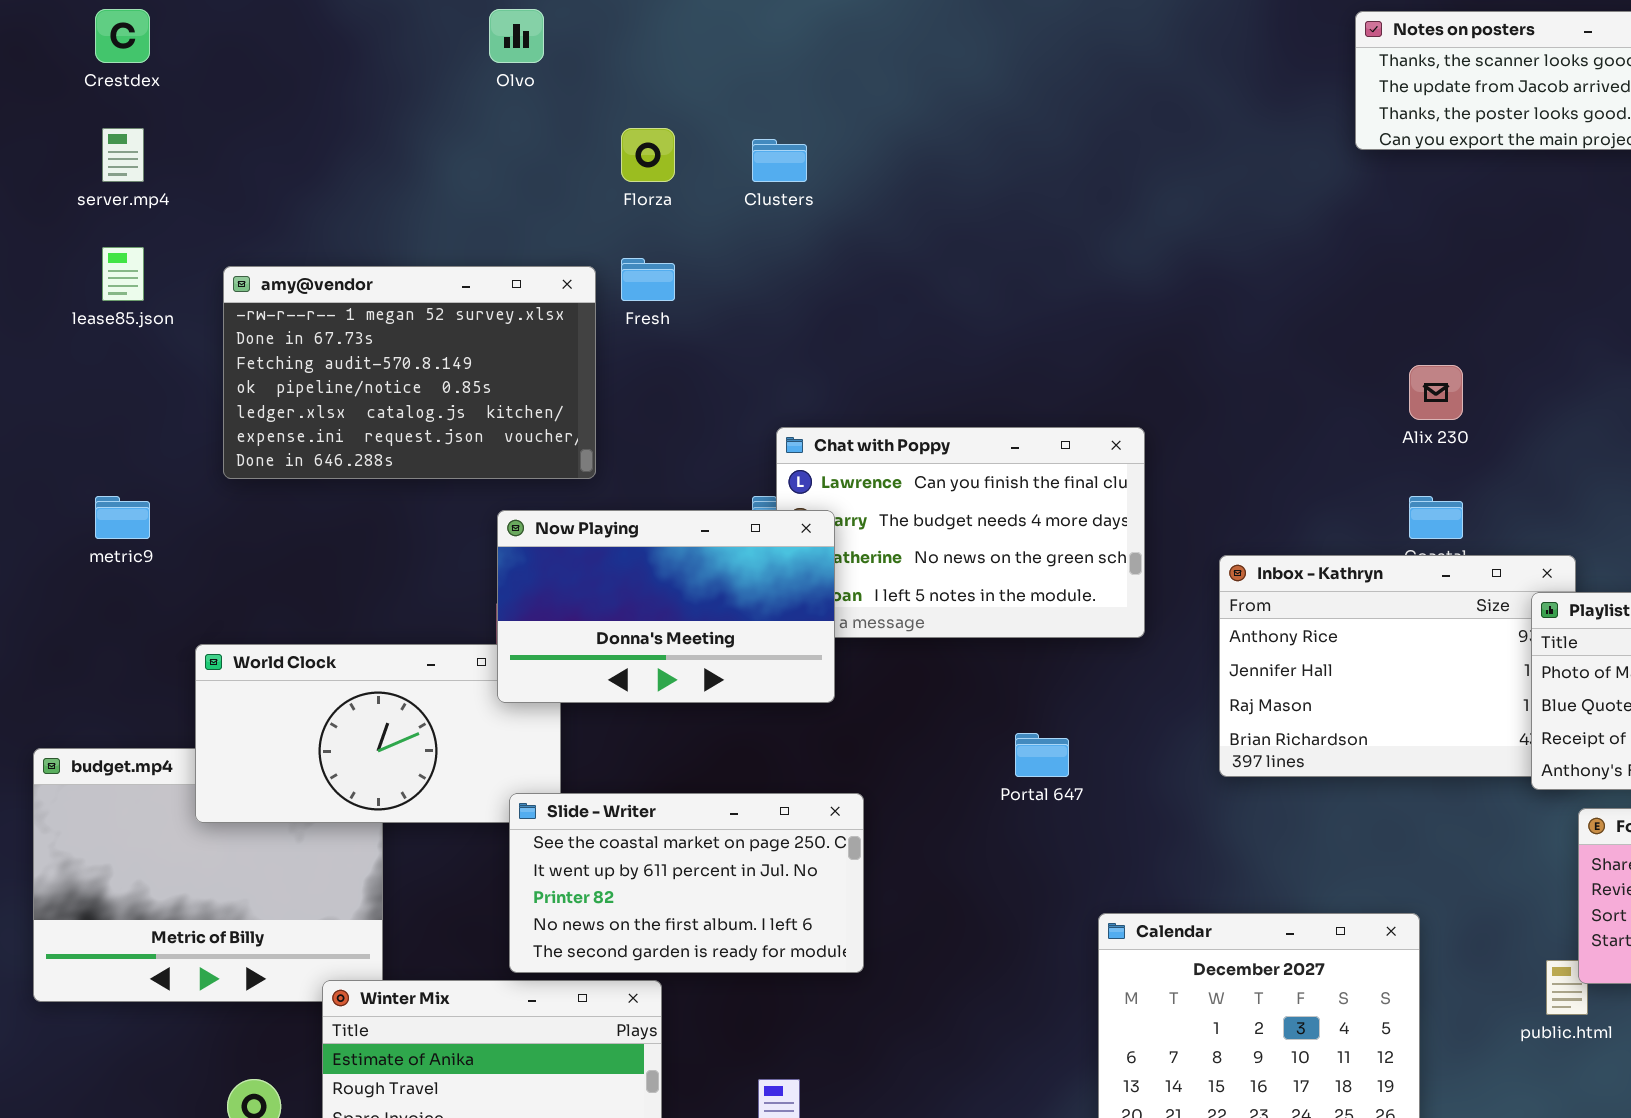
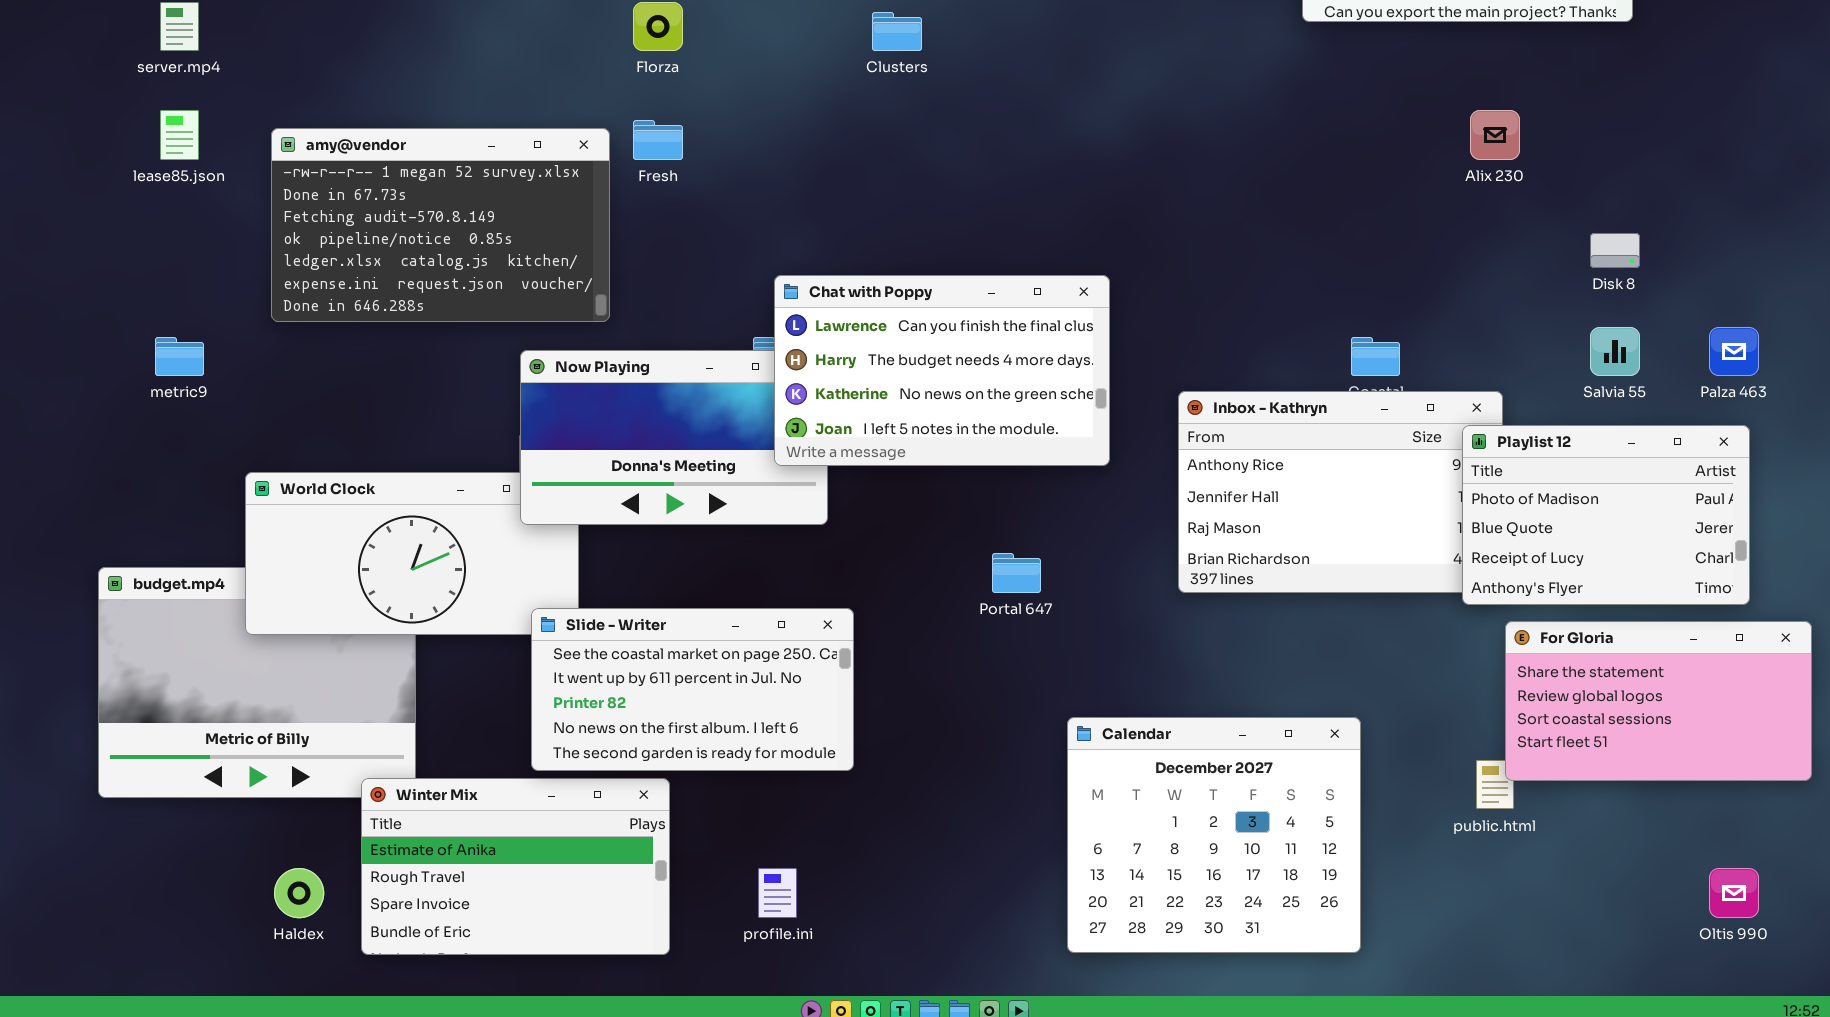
Clusters: [752,139,807,182] -> [872,12,922,51], moved
Alix 230: [1409,365,1463,420] -> [1470,110,1520,160], moved
Chat with Poppy: [776,427,1145,638] -> [774,275,1110,466], raised

